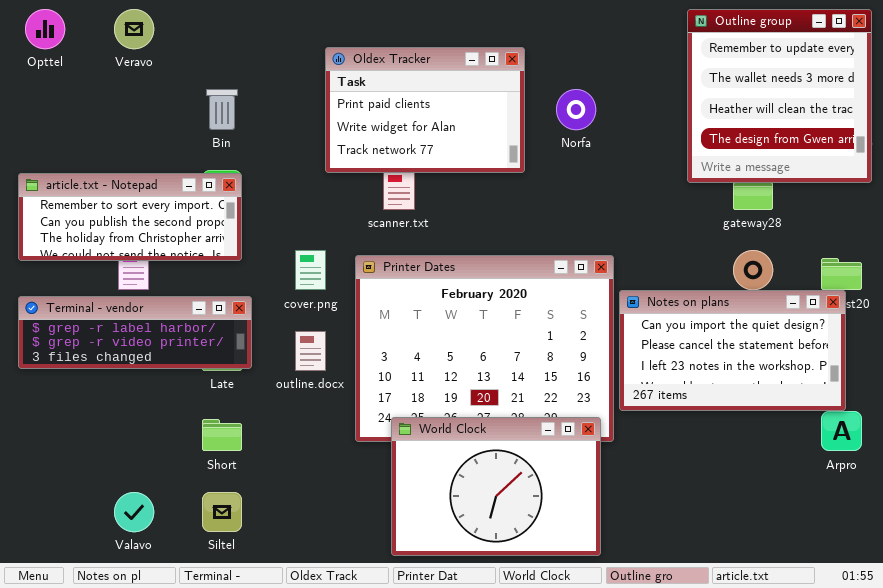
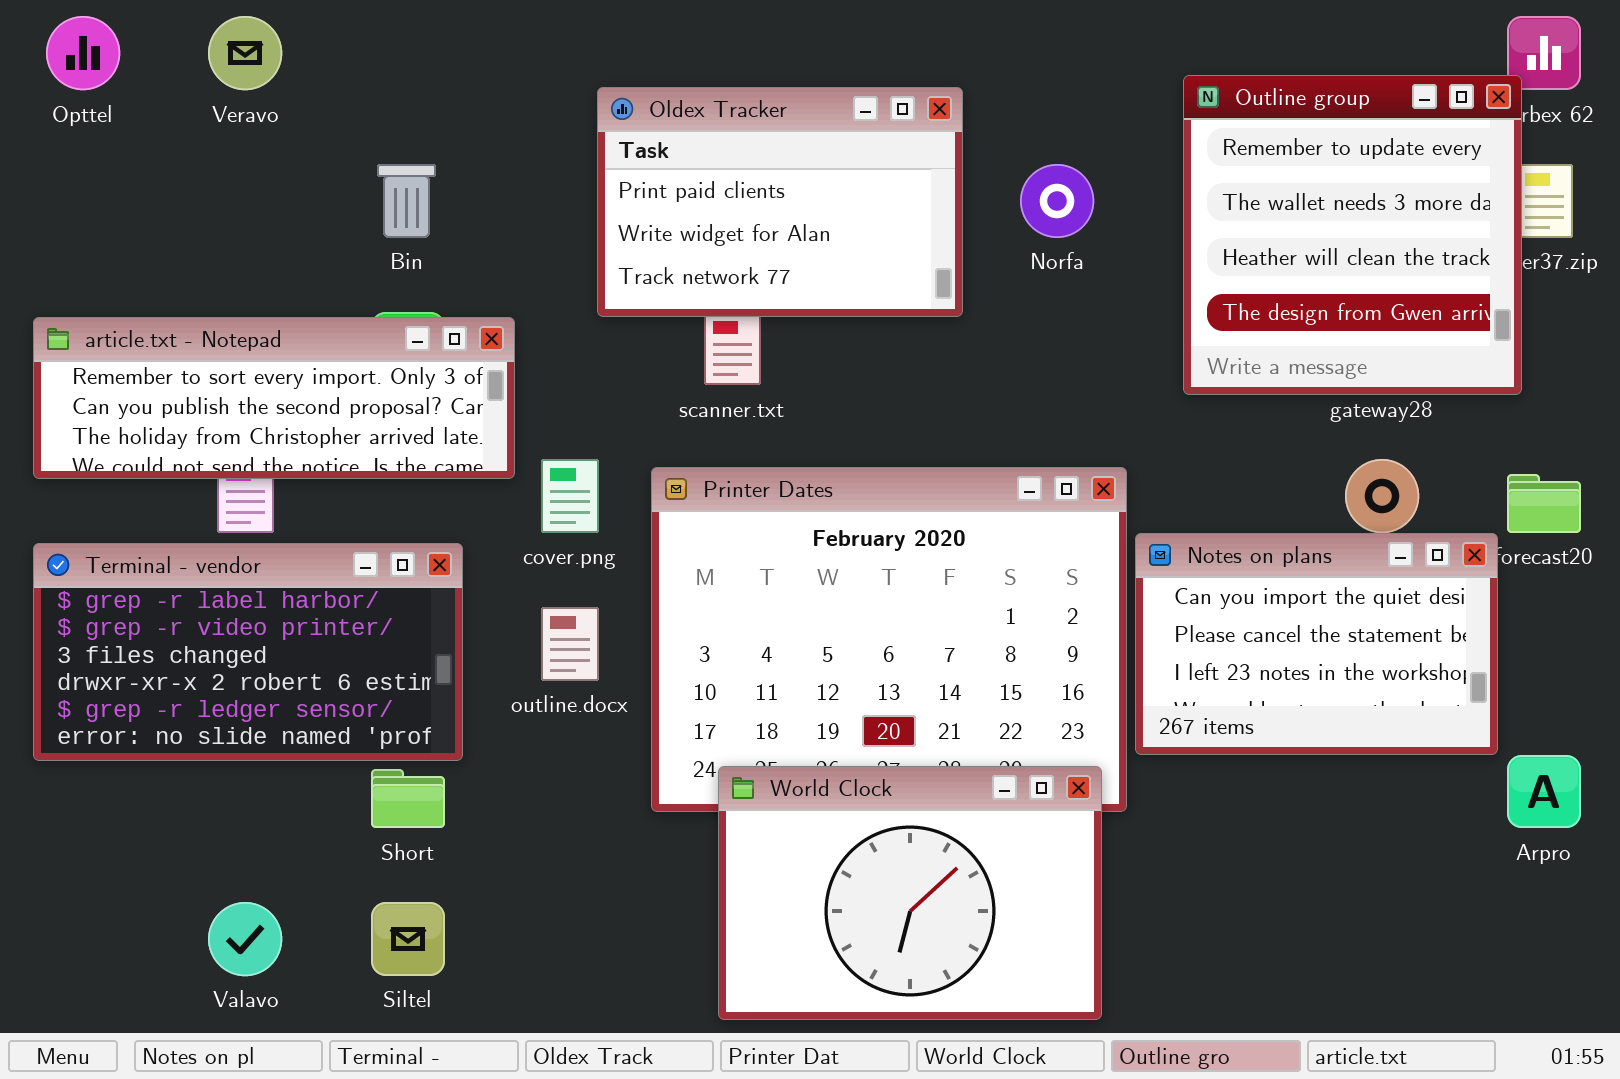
Outline group: [687,9,872,183] -> [1183,75,1522,395], moved
article.txt - Notepad: [18,173,242,261] -> [33,317,515,479], resized
Notes on plans: [619,290,846,411] -> [1135,533,1498,755], resized
Terminal - vendor: [18,296,252,369] -> [33,543,463,761], resized

